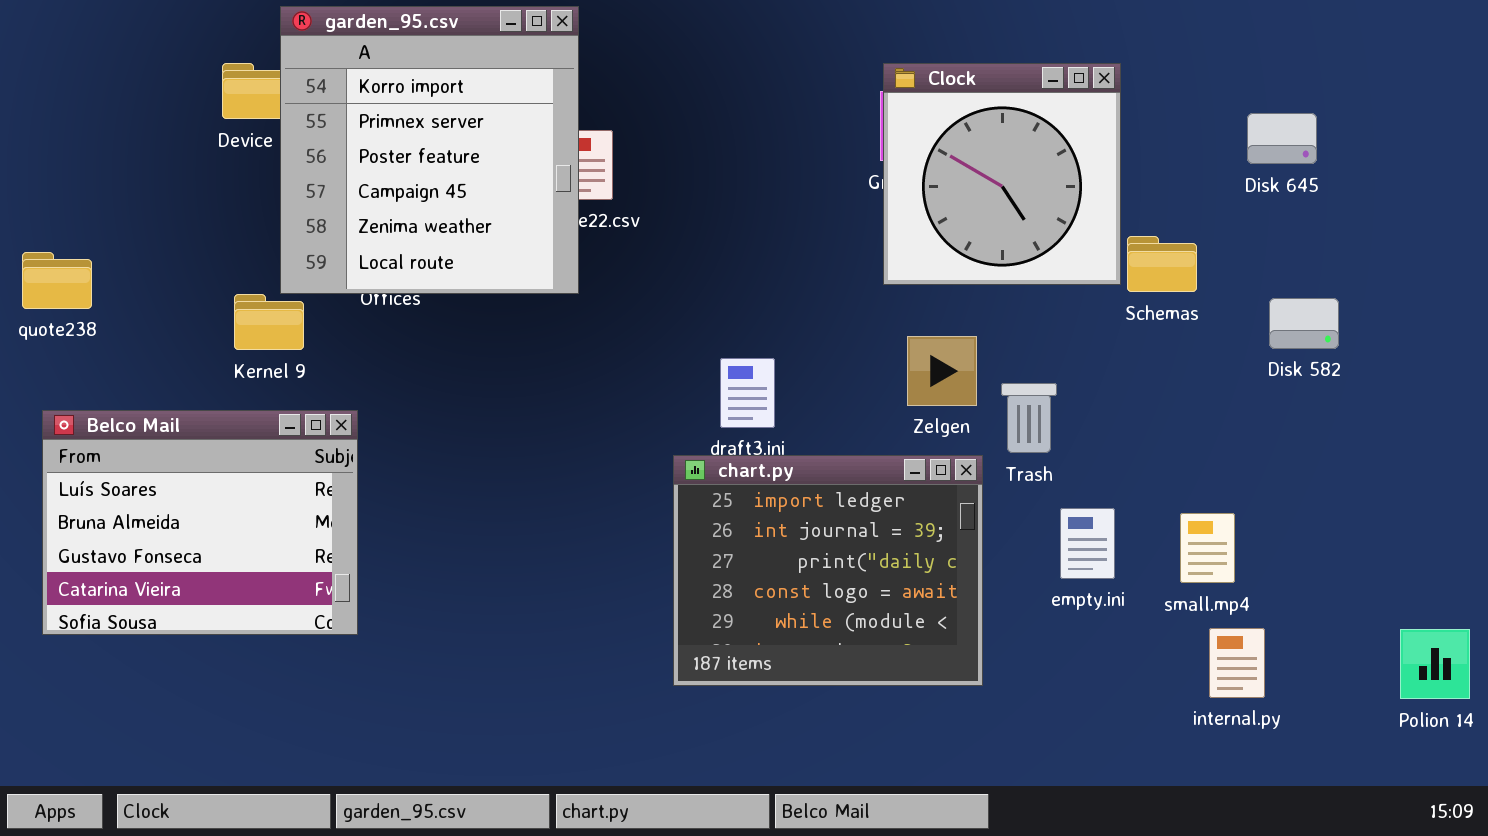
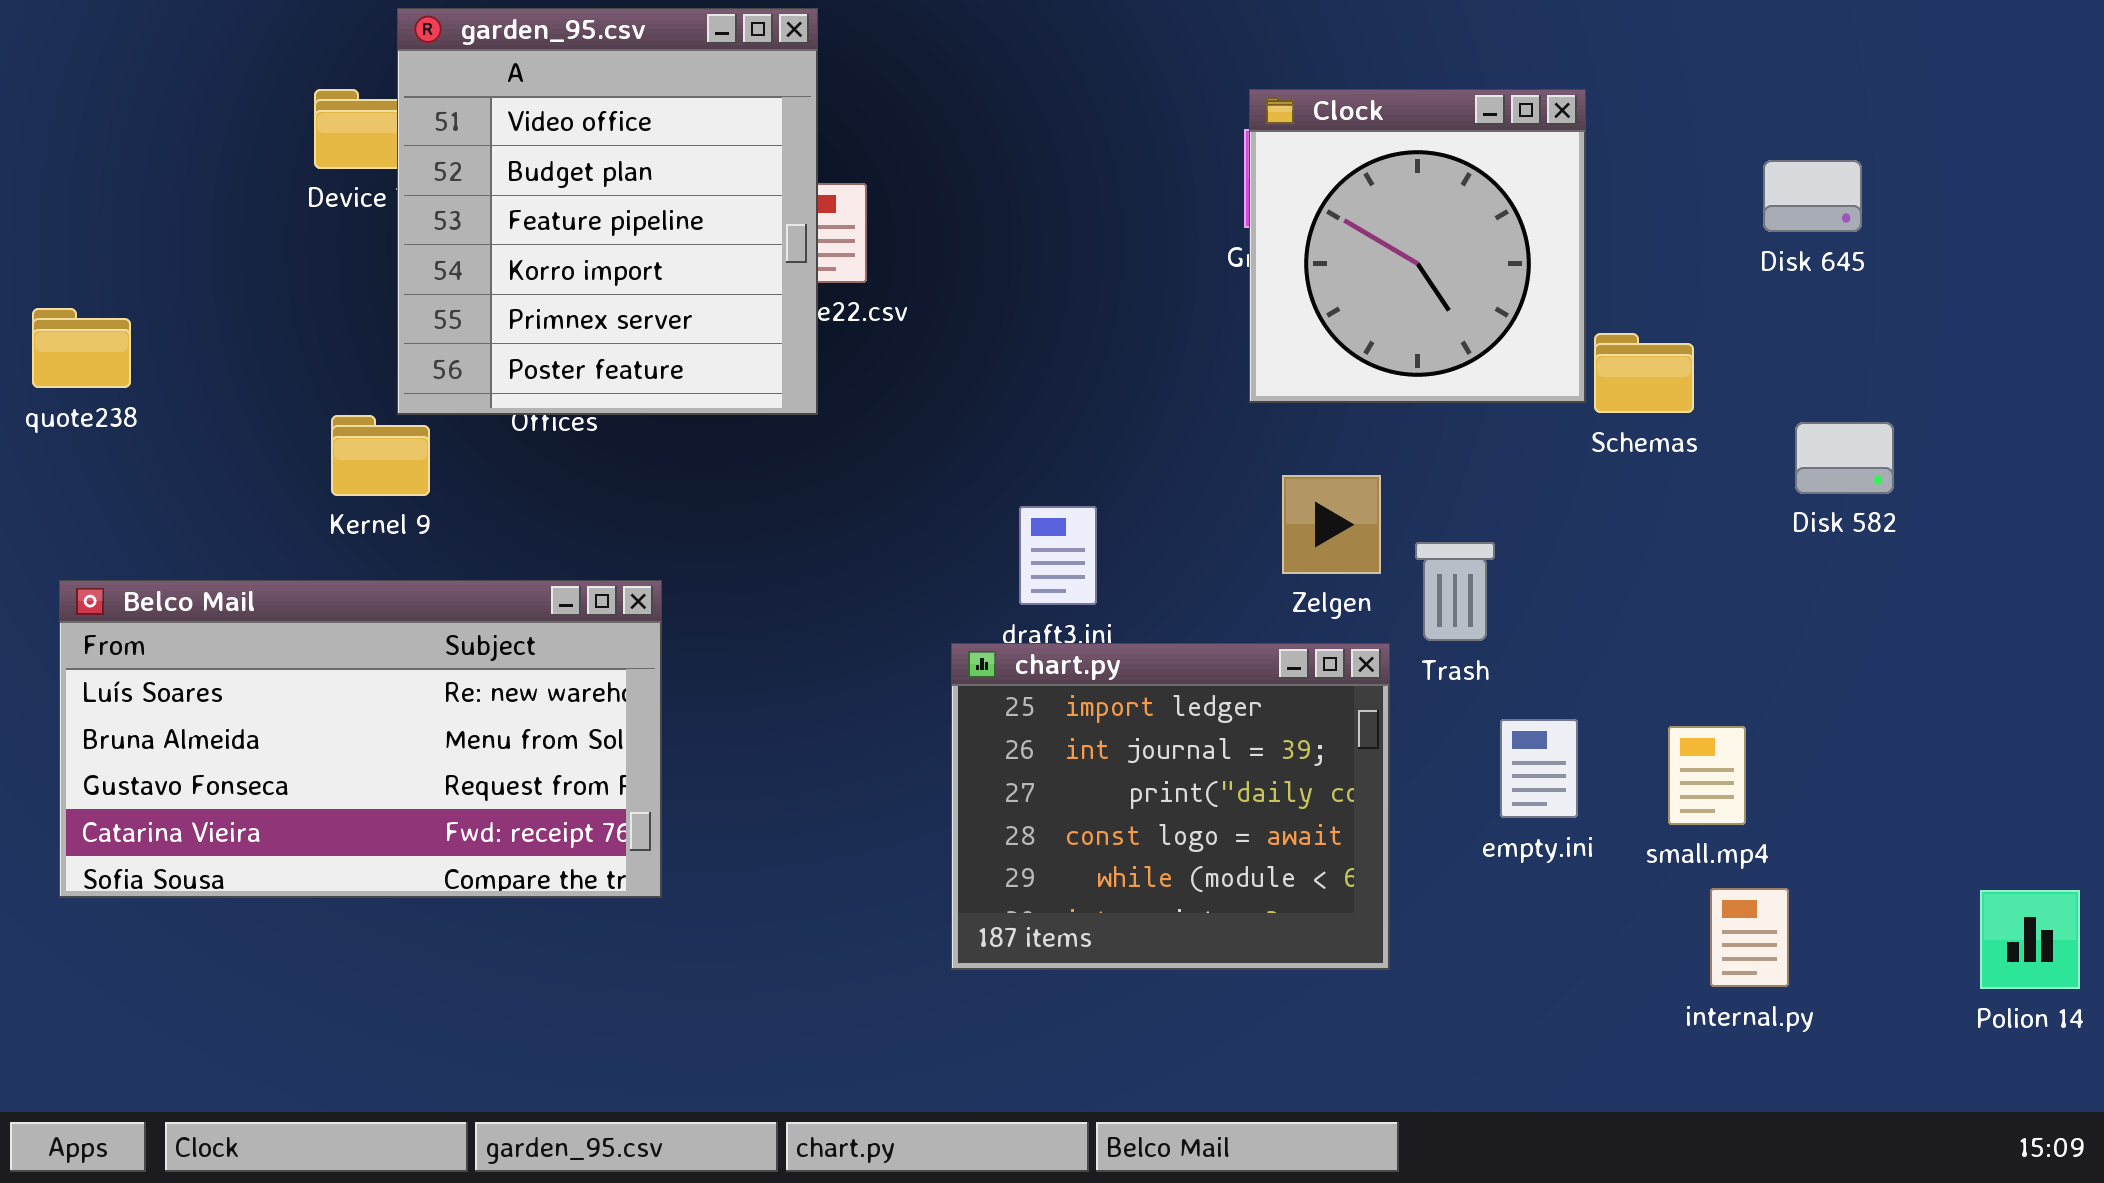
garden_95.csv: [280,6,579,294] -> [397,8,818,415], scrolled up 3 rows
quote238: [22,252,92,309] -> [32,308,131,388], moved
Belco Mail: [42,410,358,635] -> [59,580,662,898], resized

